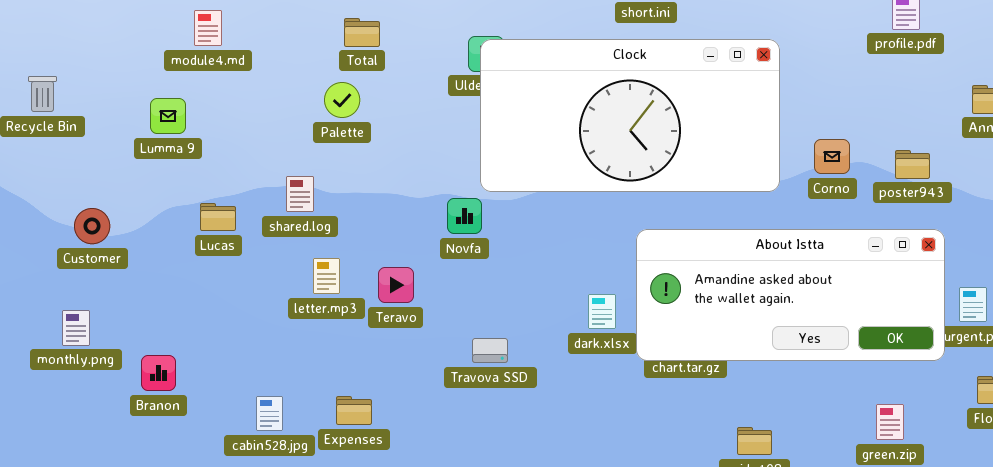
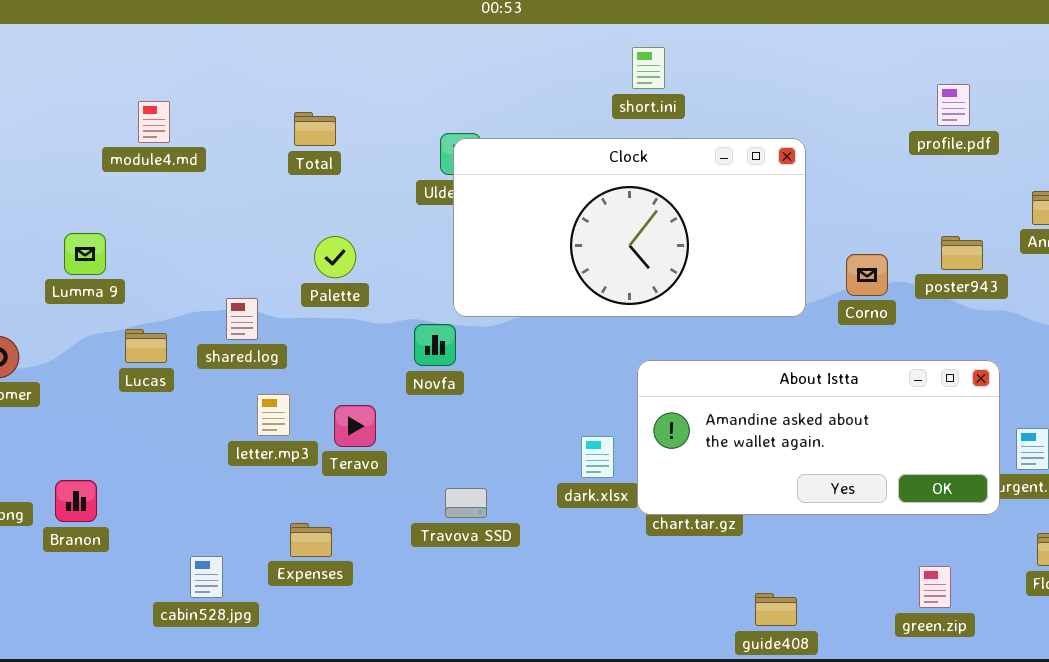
module4.md: [194,10,222,46] -> [138,101,170,143], moved
Palette: [324,82,360,118] -> [314,236,356,278], moved
Lumma 9: [150,98,186,134] -> [64,233,106,275], moved
poster943: [895,150,930,179] -> [941,236,983,270], moved
Branon: [141,355,176,391] -> [55,480,97,522], moved
Expenses: [336,396,372,425] -> [290,523,332,557], moved

